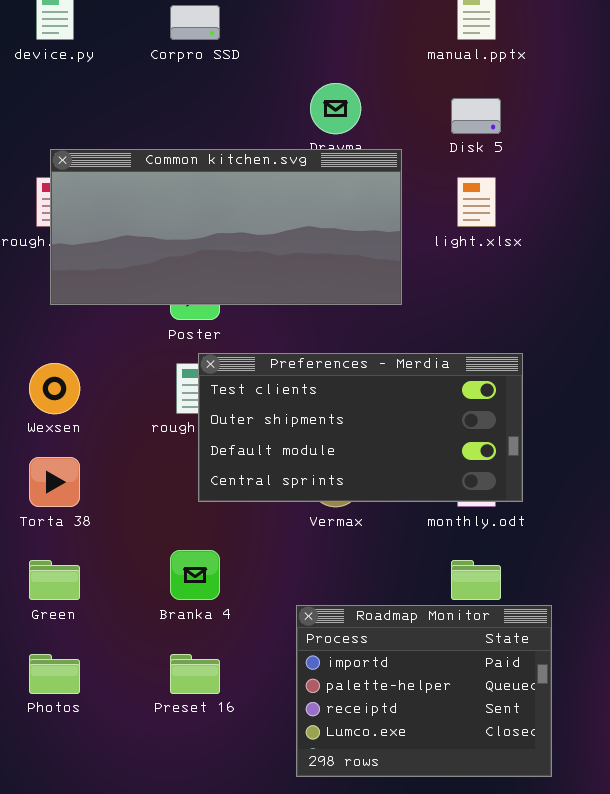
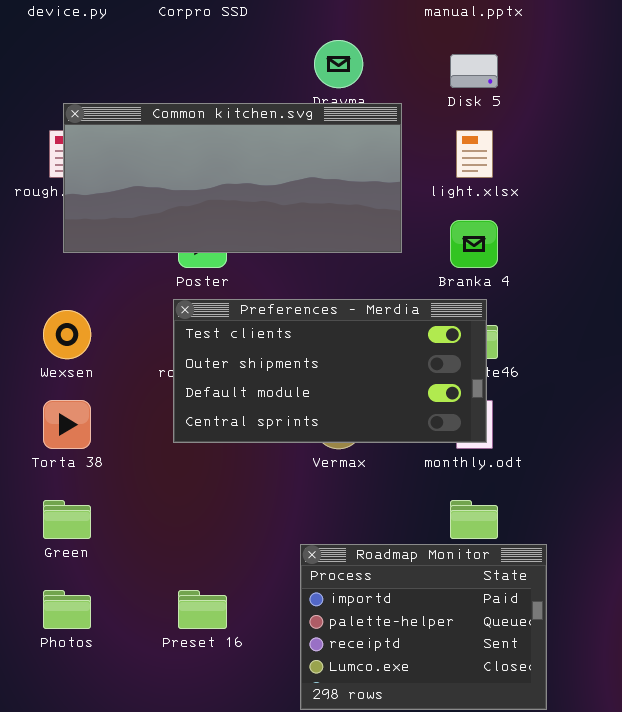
Preferences - Merdia: [198,353,523,502] -> [173,299,487,443], moved
Branka 4: [170,550,220,600] -> [450,220,498,268], moved

